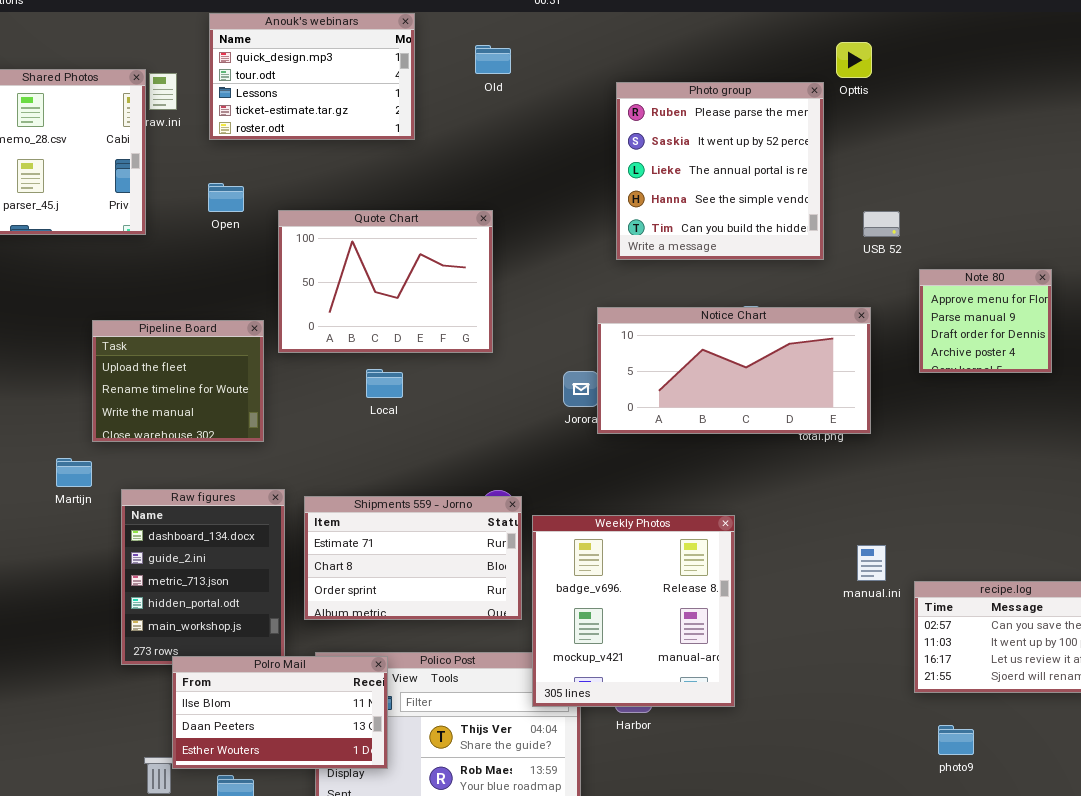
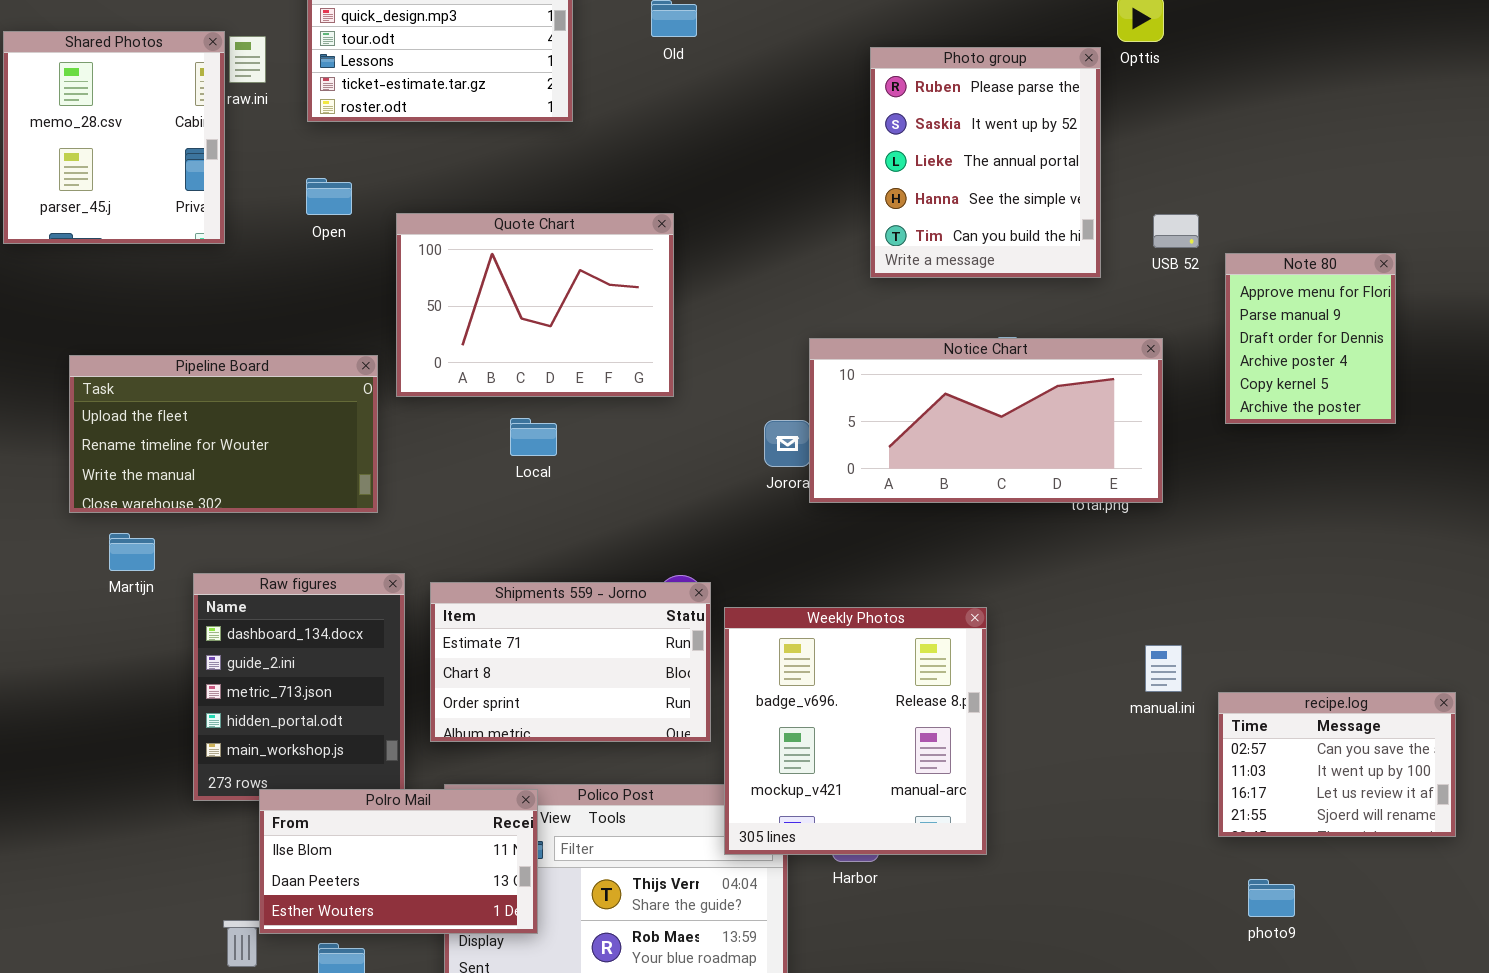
Photo group: [616,82,824,260] -> [870,47,1101,278], resized
Note 80: [919,269,1052,373] -> [1225,253,1396,424], resized
Pipeline Board: [92,320,264,442] -> [69,355,378,513], resized

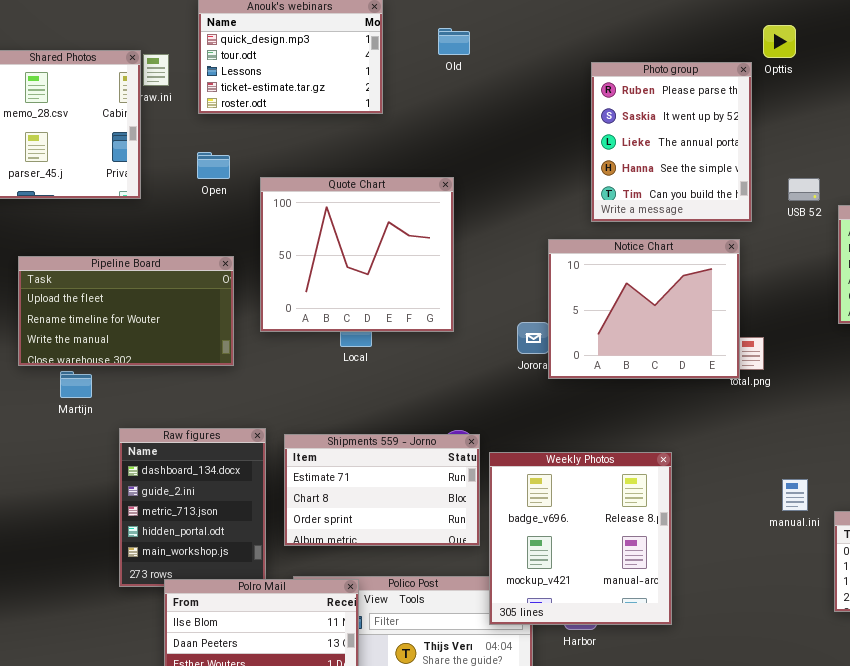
Quote Chart: [396,213,674,397] -> [260,177,454,332], resized
Notice Chart: [809,338,1163,503] -> [548,239,740,379], resized
Pipeline Board: [69,355,378,513] -> [18,256,234,366], moved
Martijn: [109,533,155,571] -> [60,371,92,398], moved

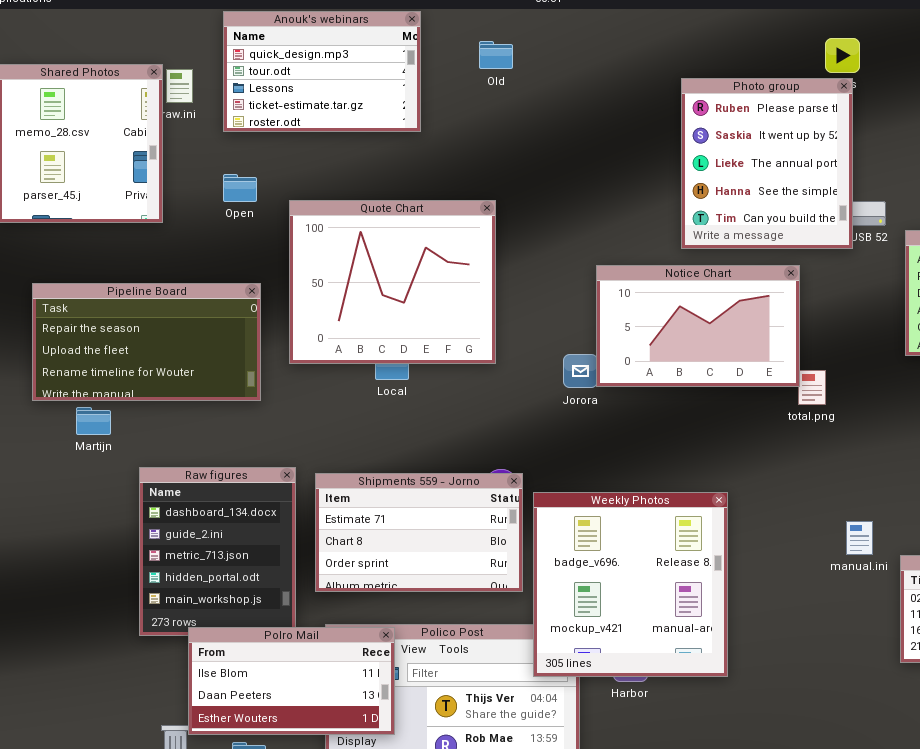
Photo group: [591,62,752,222] -> [681,78,853,249], moved
Notice Chart: [548,239,740,379] -> [596,265,800,387], resized
Pipeline Board: [18,256,234,366] -> [32,283,261,401], scrolled up 1 row

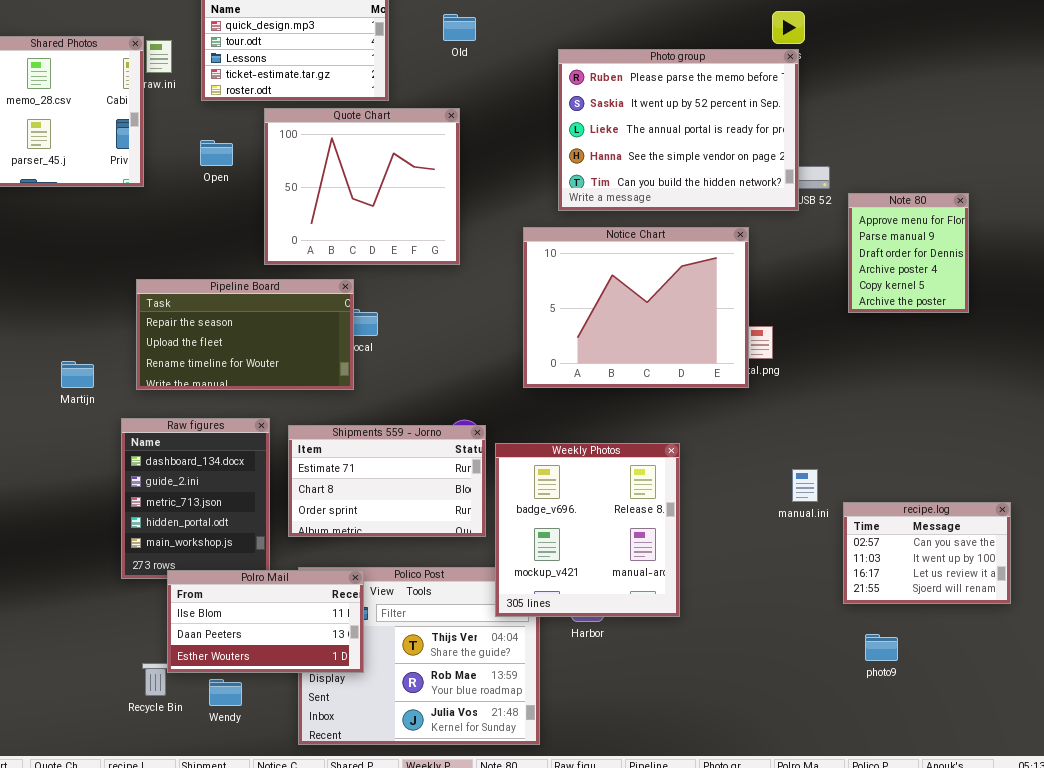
Photo group: [681,78,853,249] -> [558,49,799,211], resized
Quote Chart: [289,200,496,364] -> [264,108,460,265], moved
Notice Chart: [596,265,800,387] -> [523,227,749,388], resized
Pipeline Board: [32,283,261,401] -> [136,279,354,390], moved

